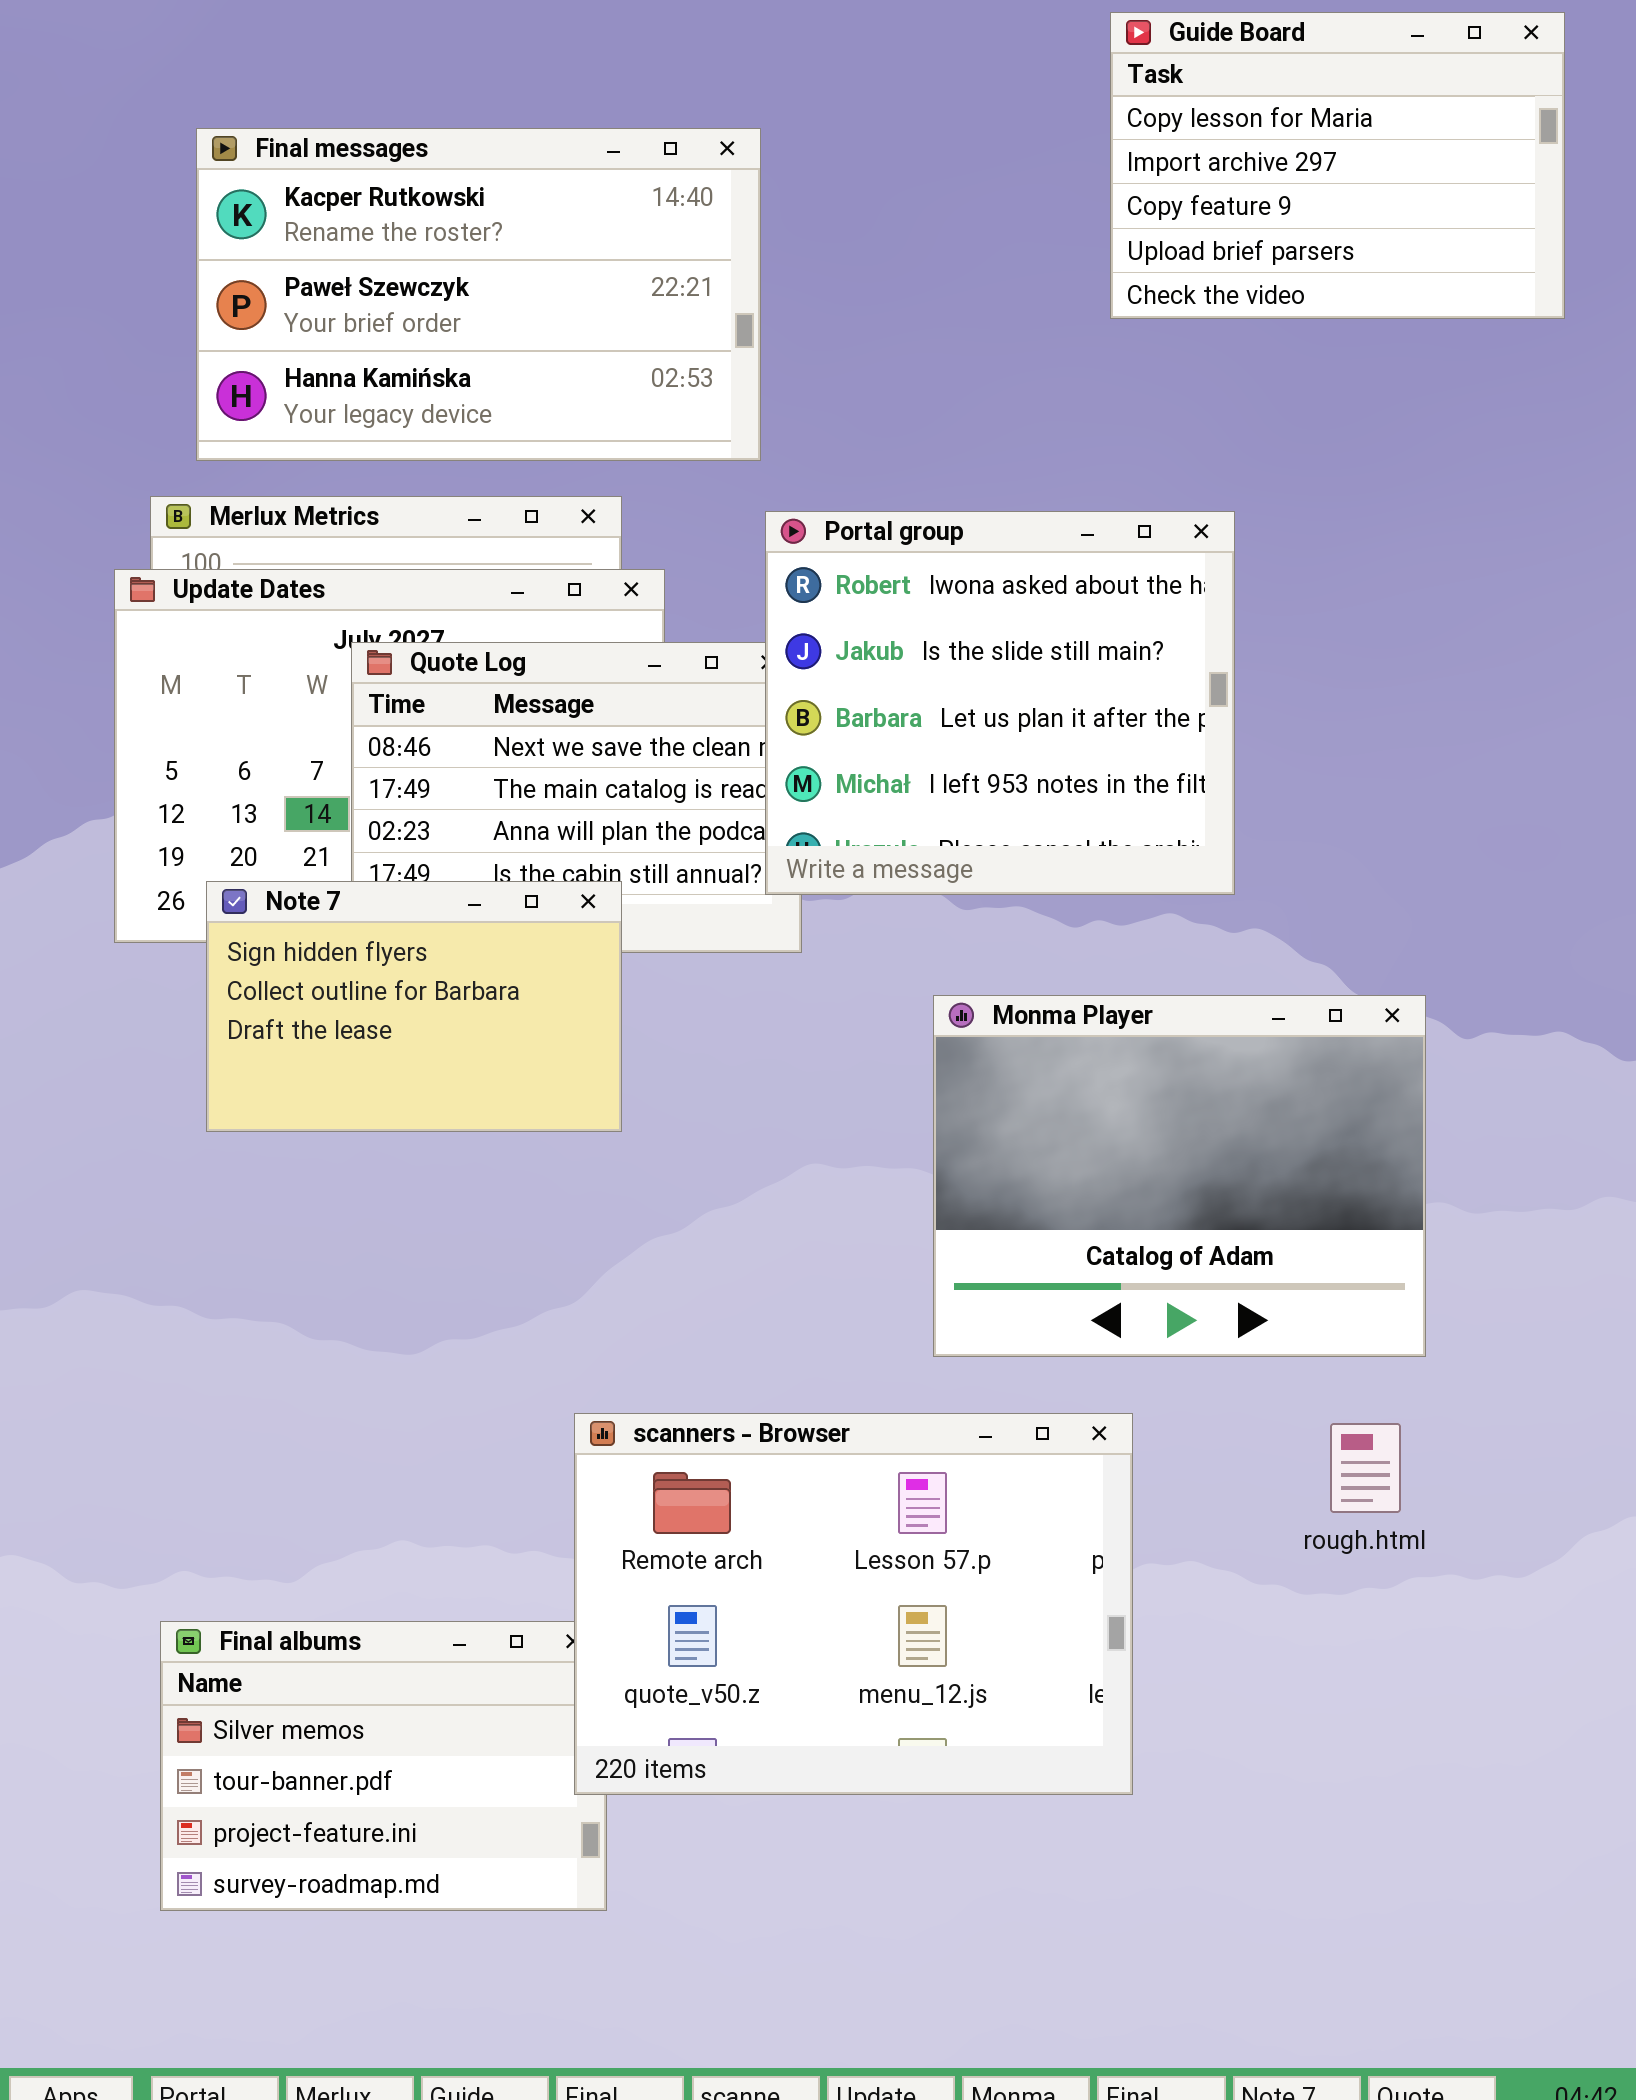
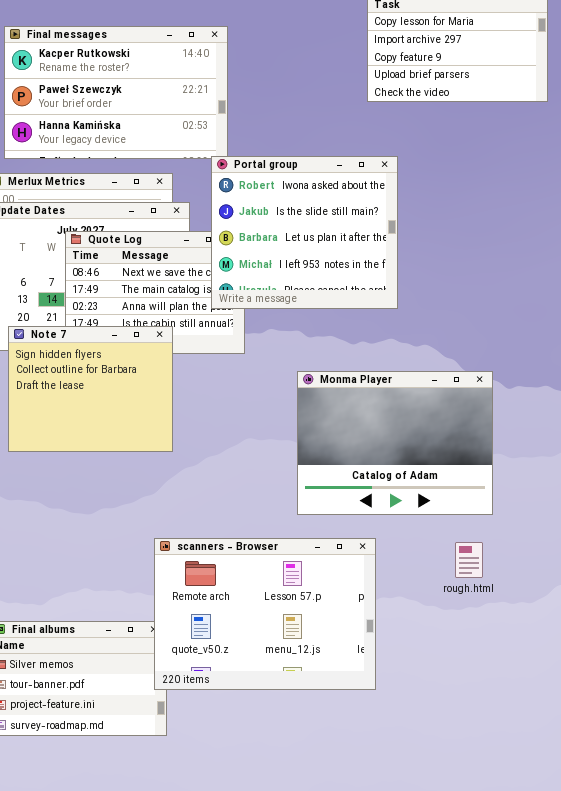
Portal group: [765,511,1235,895] -> [211,156,398,309], moved
Note 7: [206,881,622,1132] -> [8,326,173,452], resized

